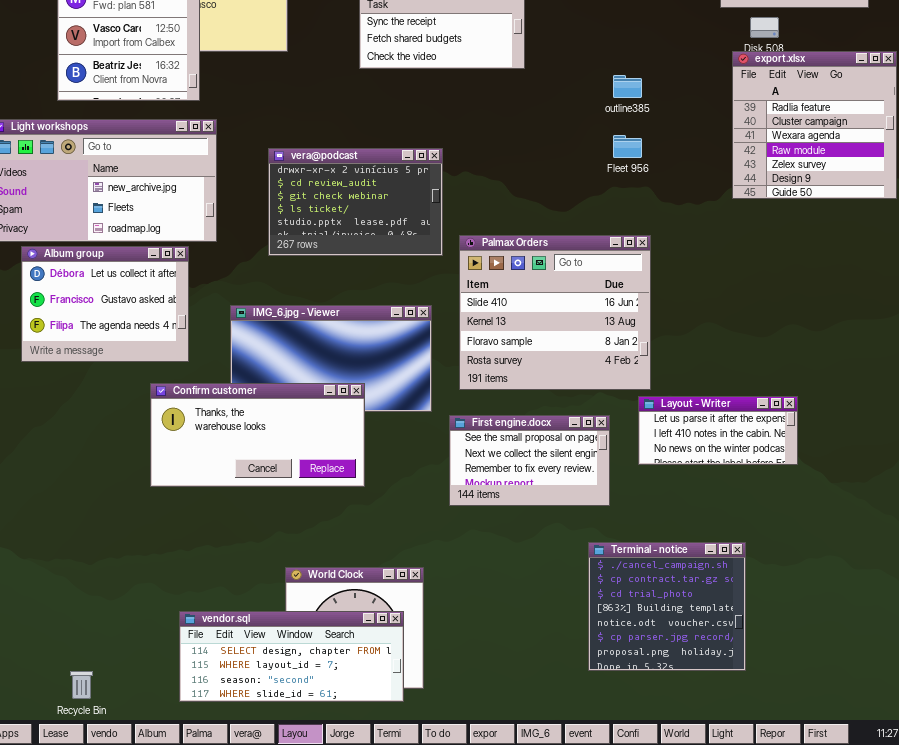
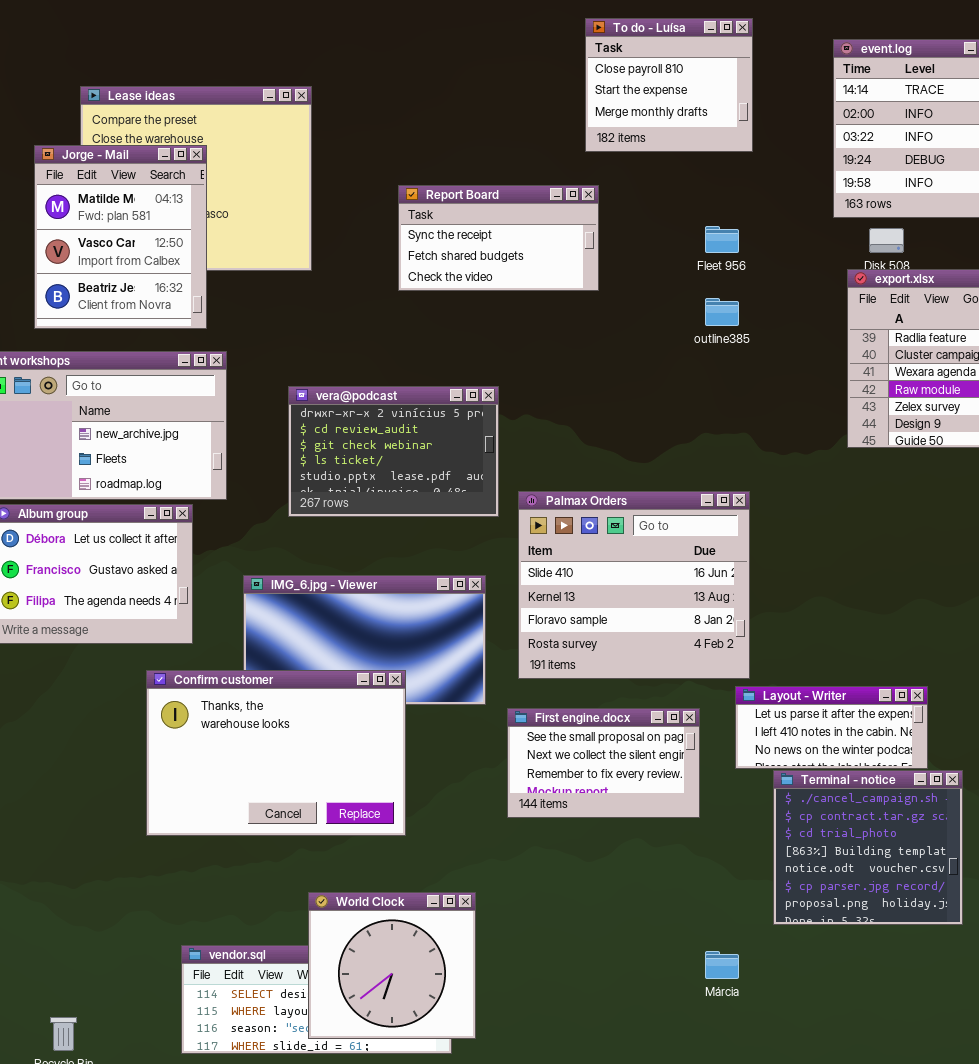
Fleet 956: [613,135,642,158] -> [705,226,739,253], moved
Confirm customer: [150,383,365,487] -> [146,670,406,836], resized
Terminal - notice: [588,542,746,671] -> [773,770,963,925], moved
World Clock: [285,567,424,689] -> [308,892,476,1039], raised

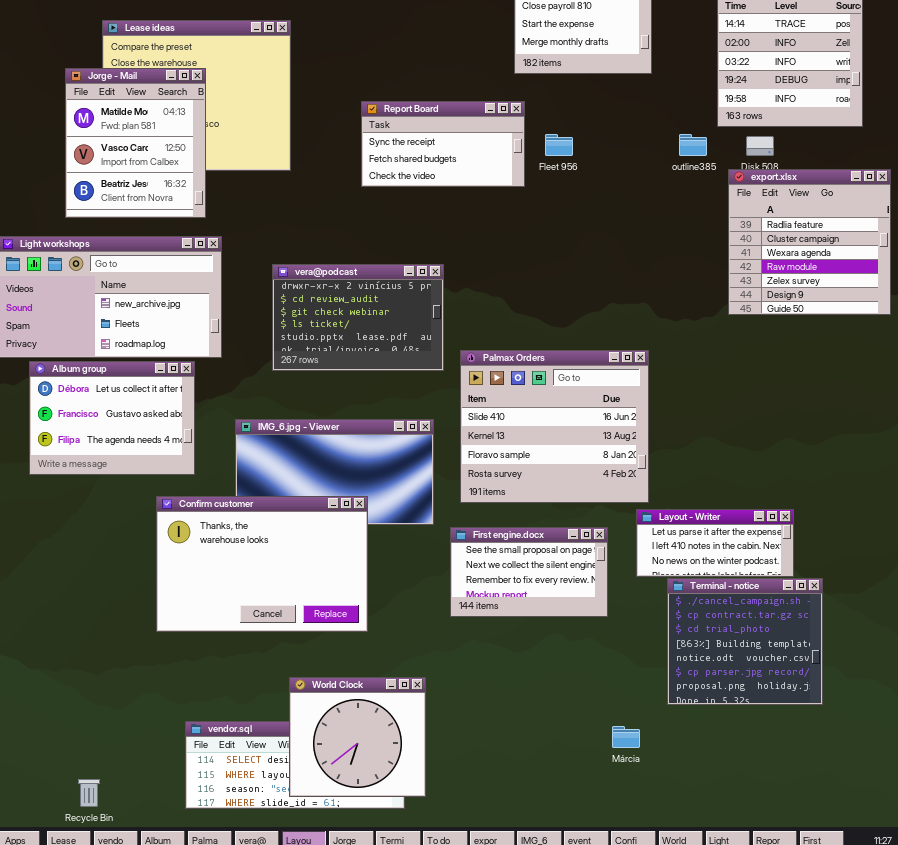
Fleet 956: [705,226,739,253] -> [545,134,573,156], moved
outline385: [705,298,739,326] -> [679,134,707,156], moved

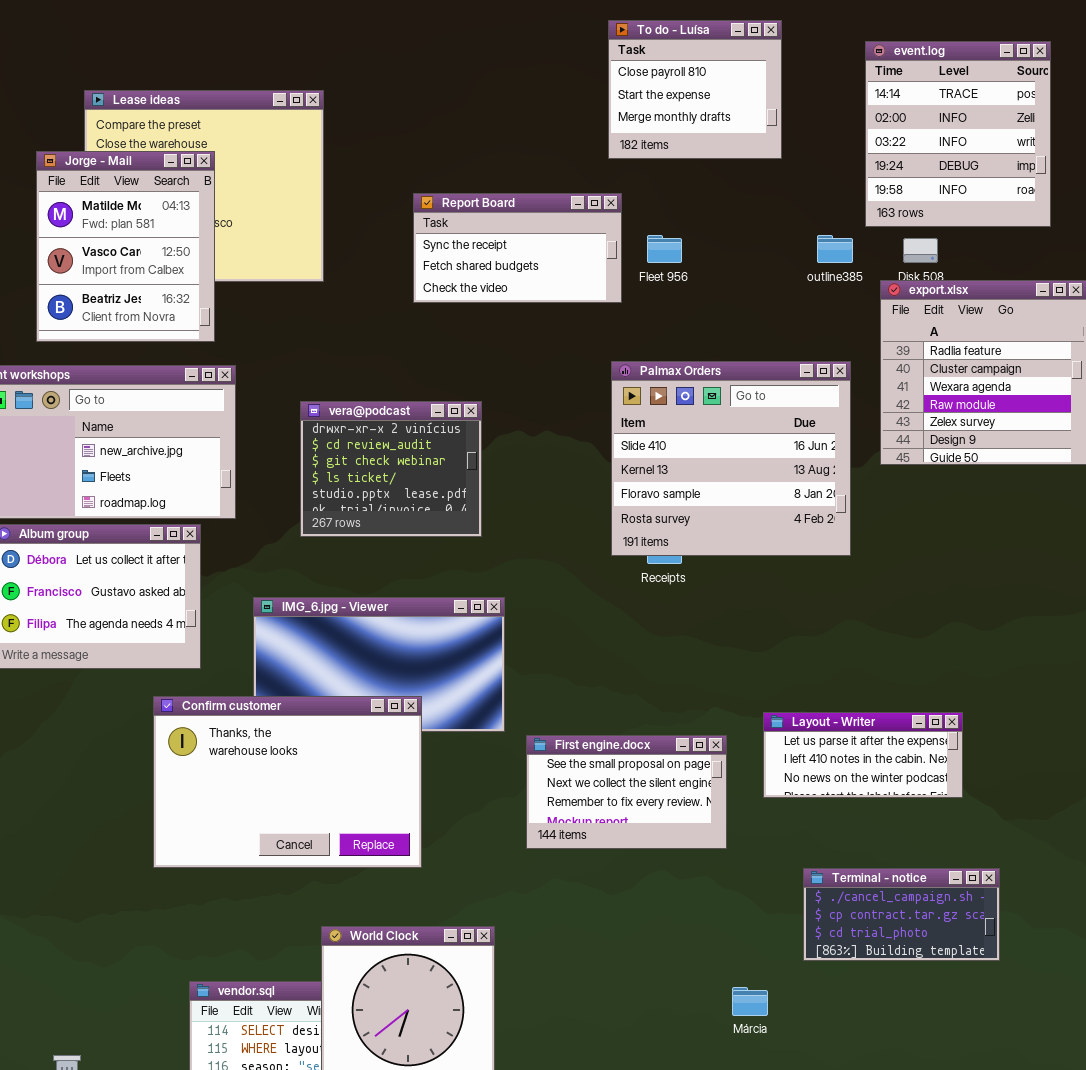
vera@podcast: [272,264,444,371] -> [300,401,482,537], resized
Palmax Orders: [460,350,649,503] -> [611,361,851,556], moved
Terminal - notice: [667,578,823,705] -> [803,868,1000,961], resized

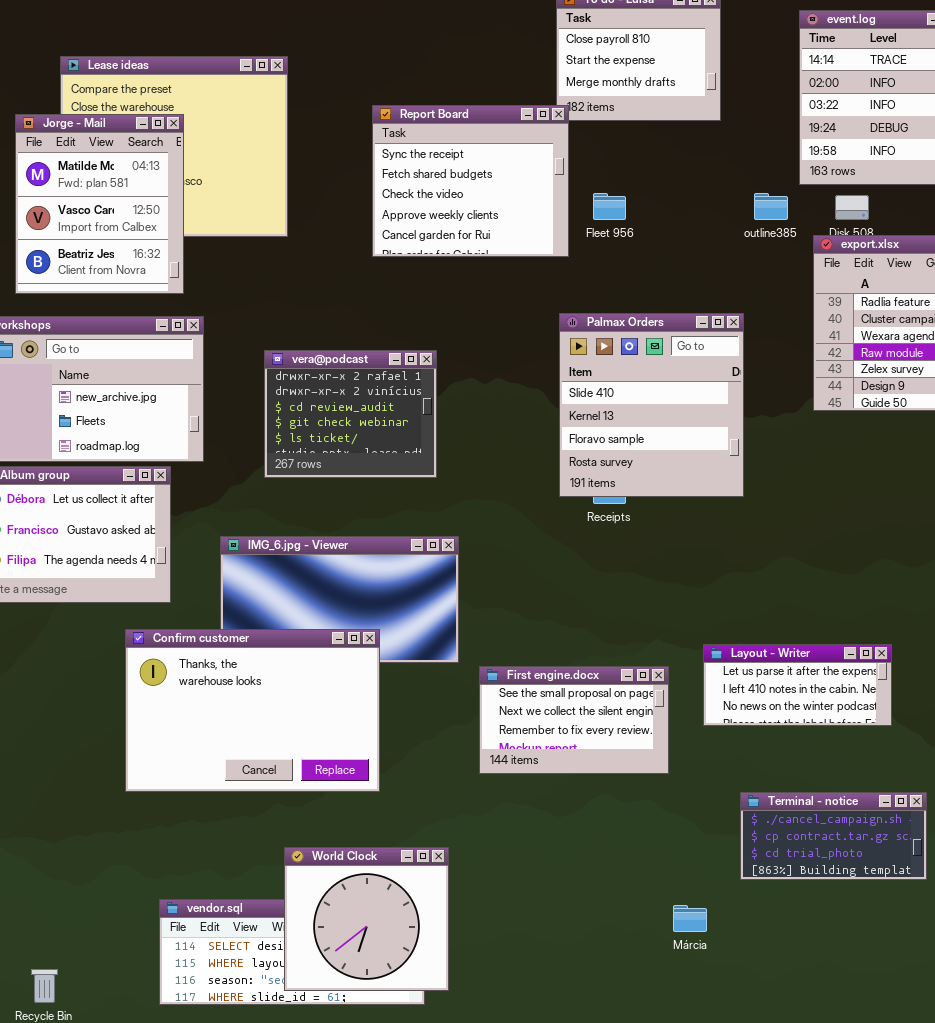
Report Board: [413,193,622,303] -> [372,105,569,257], resized
Palmax Orders: [611,361,851,556] -> [559,313,744,497], resized
vera@podcast: [300,401,482,537] -> [264,350,437,478], scrolled up 1 row

